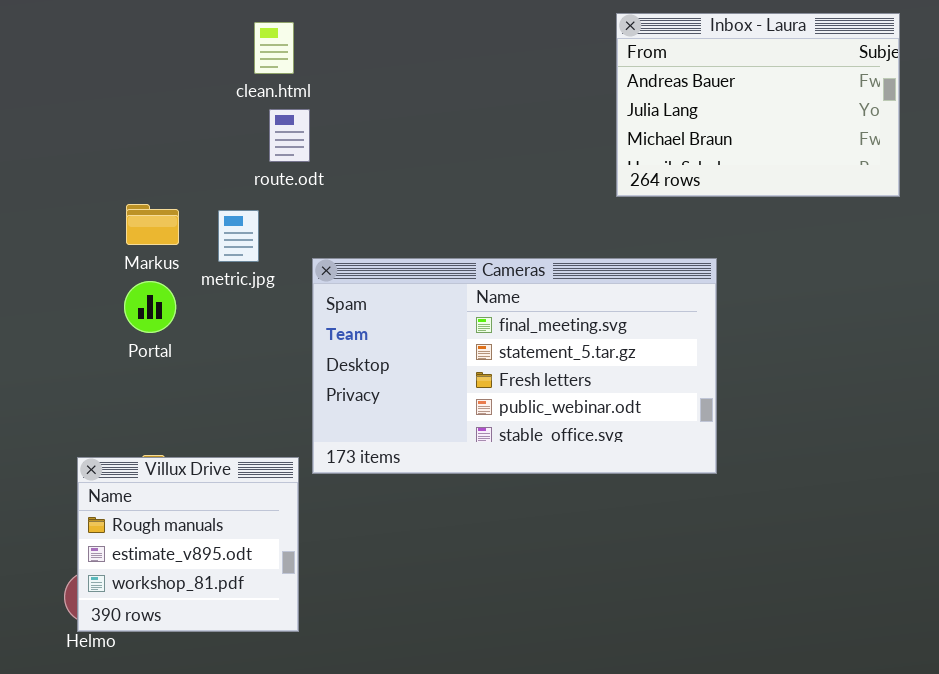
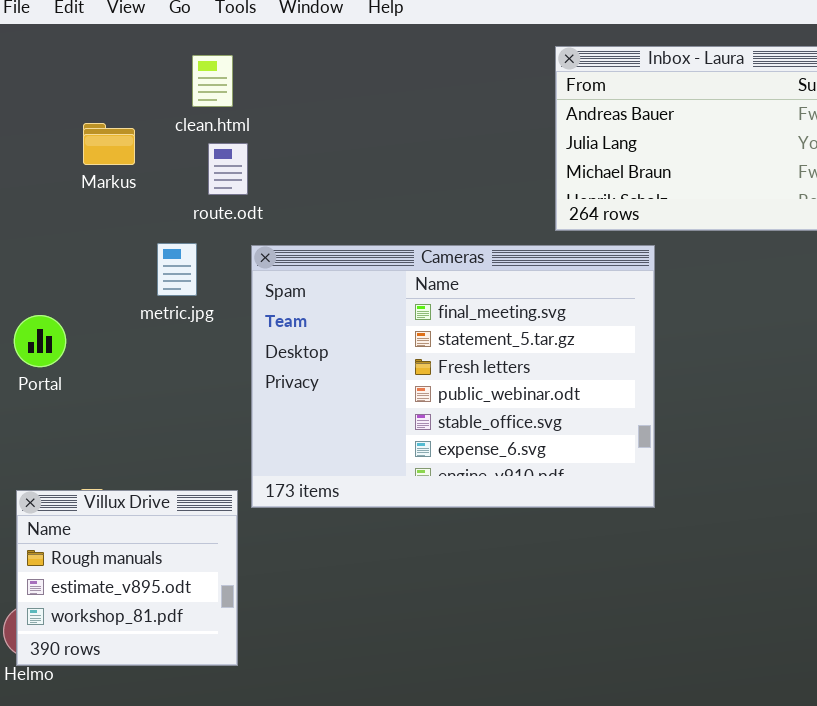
Markus: [126,204,179,245] -> [83,123,135,165], moved
Cameras: [312,258,717,474] -> [251,245,655,508], resized
Portal: [124,281,176,333] -> [14,315,66,367], moved

